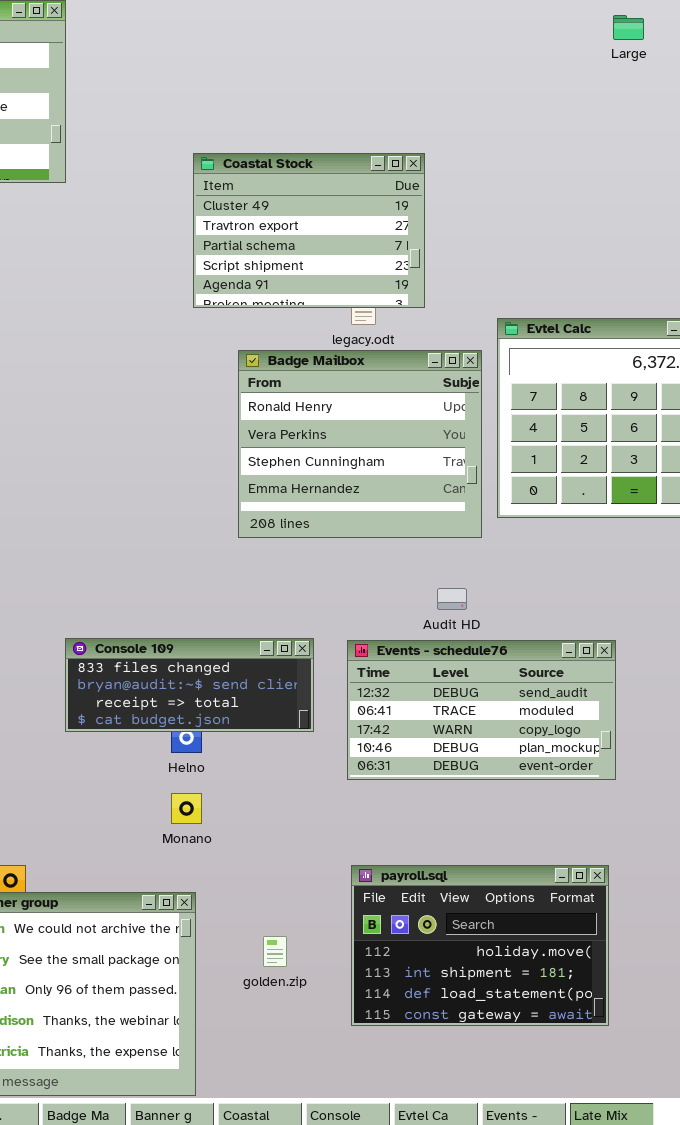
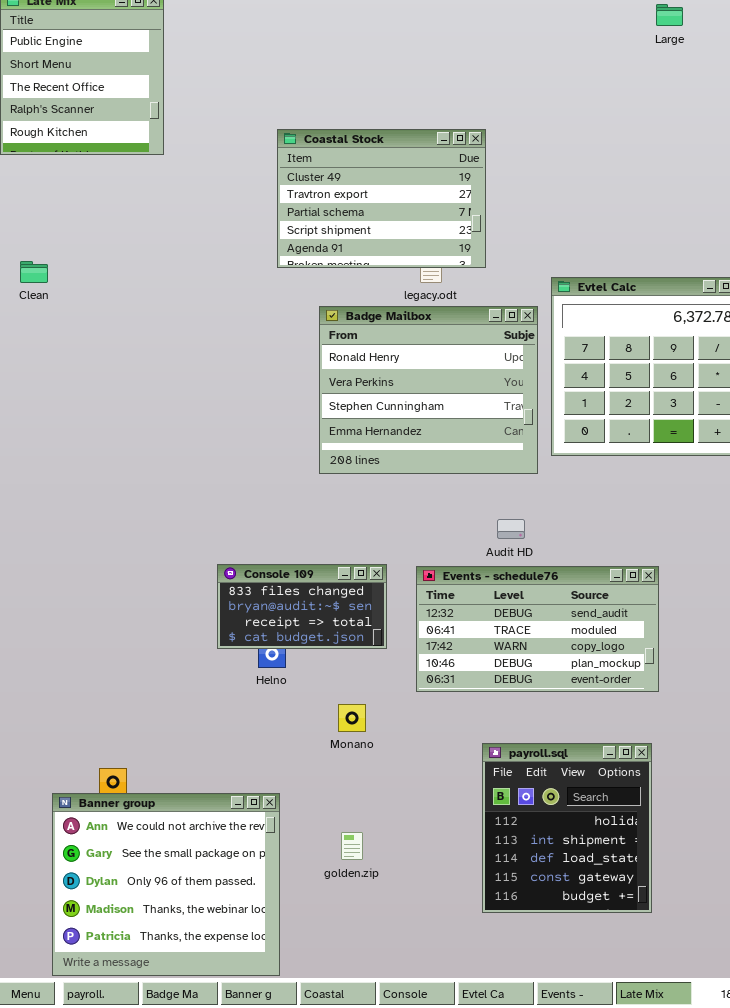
Console 109: [65,638,314,732] -> [217,564,387,649], resized
Monano: [171,793,202,824] -> [338,704,366,732], moved
payroll.sql: [351,865,609,1026] -> [482,743,652,913], resized

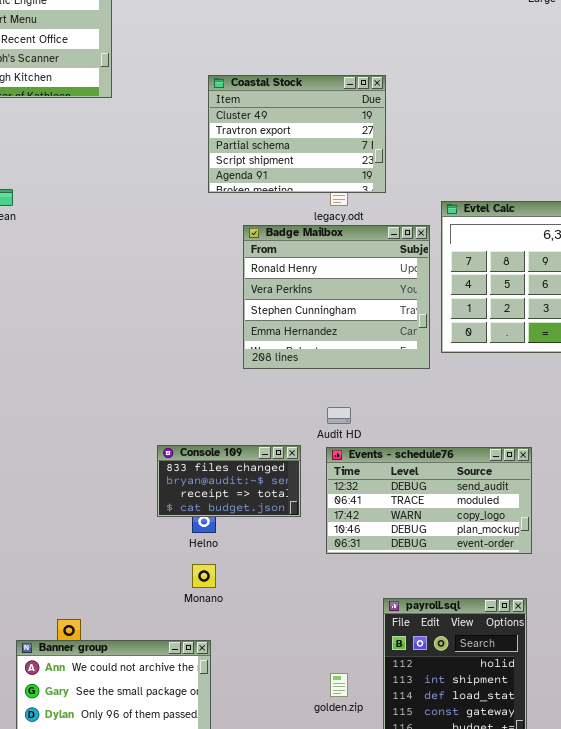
Audit HD: [497,519,525,539] -> [327,407,351,424], moved
Monano: [338,704,366,732] -> [192,564,216,588], moved
golden.zip: [341,832,363,860] -> [330,673,348,697], moved

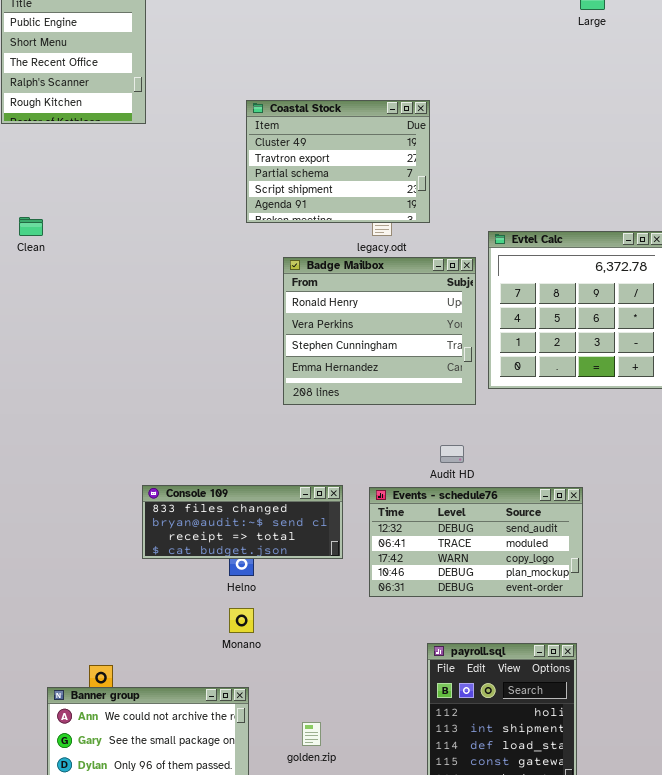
Audit HD: [327,407,351,424] -> [440,445,464,463], moved
Console 109: [157,445,301,517] -> [142,485,343,559], resized
golden.zip: [330,673,348,697] -> [302,722,321,746], moved

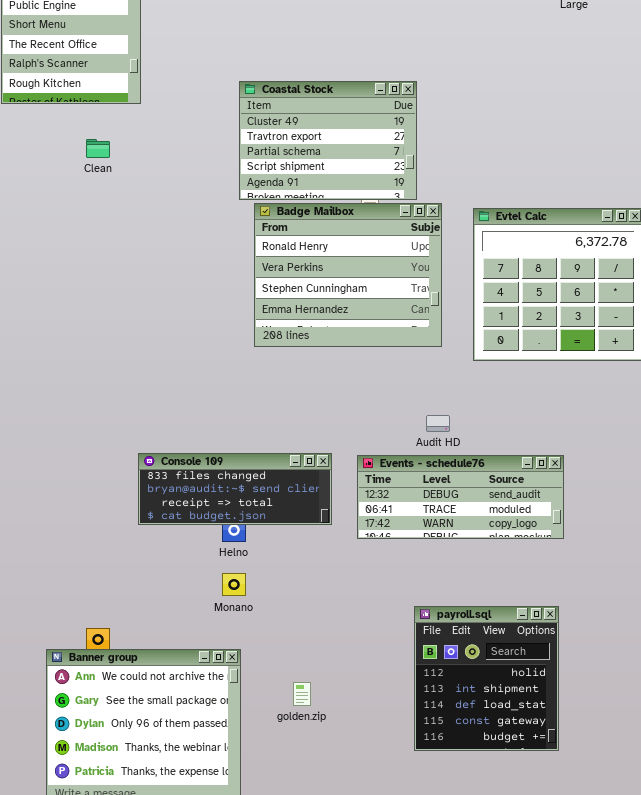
Clean: [19,217,43,236] -> [86,139,110,158], moved
Badge Mailbox: [283,257,476,405] -> [254,203,442,347], moved
Events - schedule76: [369,487,583,597] -> [357,455,564,539], resized

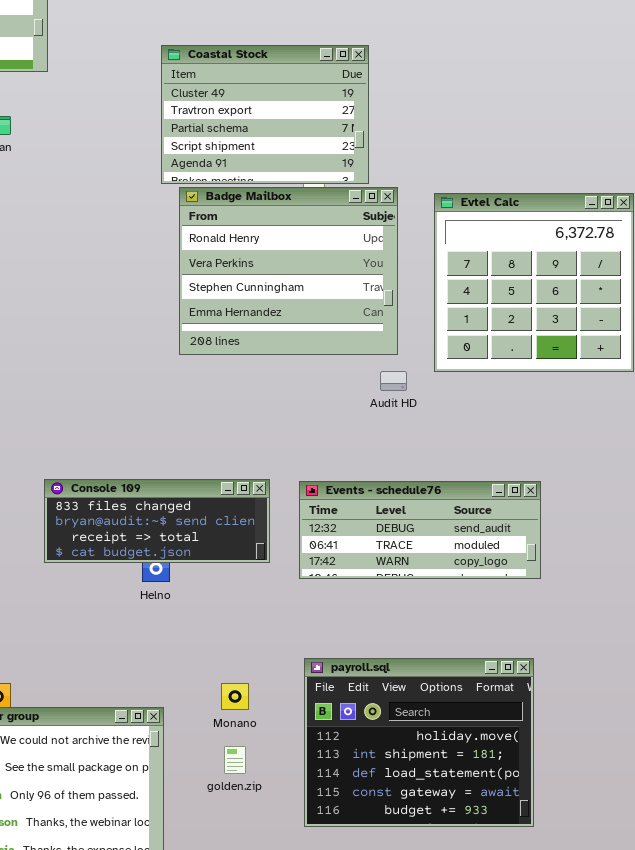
Audit HD: [426,415,450,432] -> [380,371,407,391], moved
Monano: [222,573,246,596] -> [221,683,249,710], moved
payroll.sql: [414,606,559,751] -> [304,658,534,827], resized

